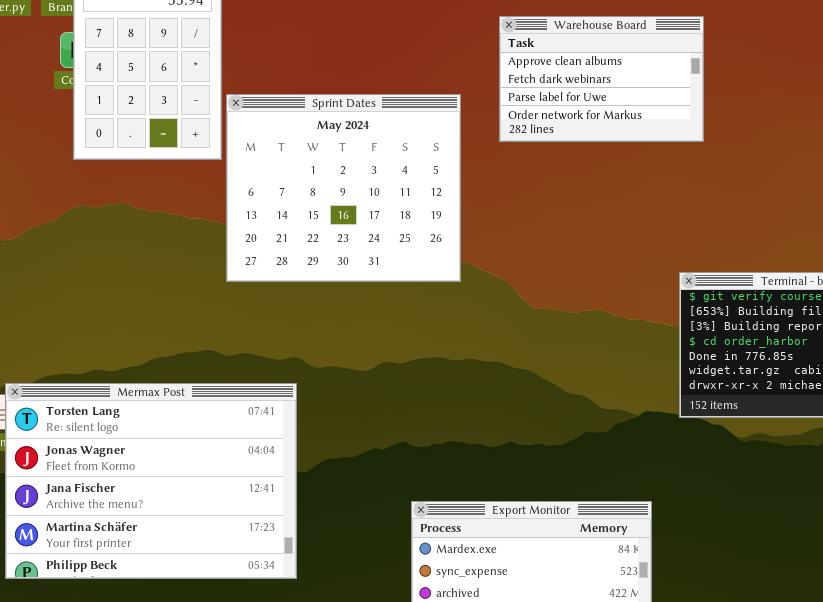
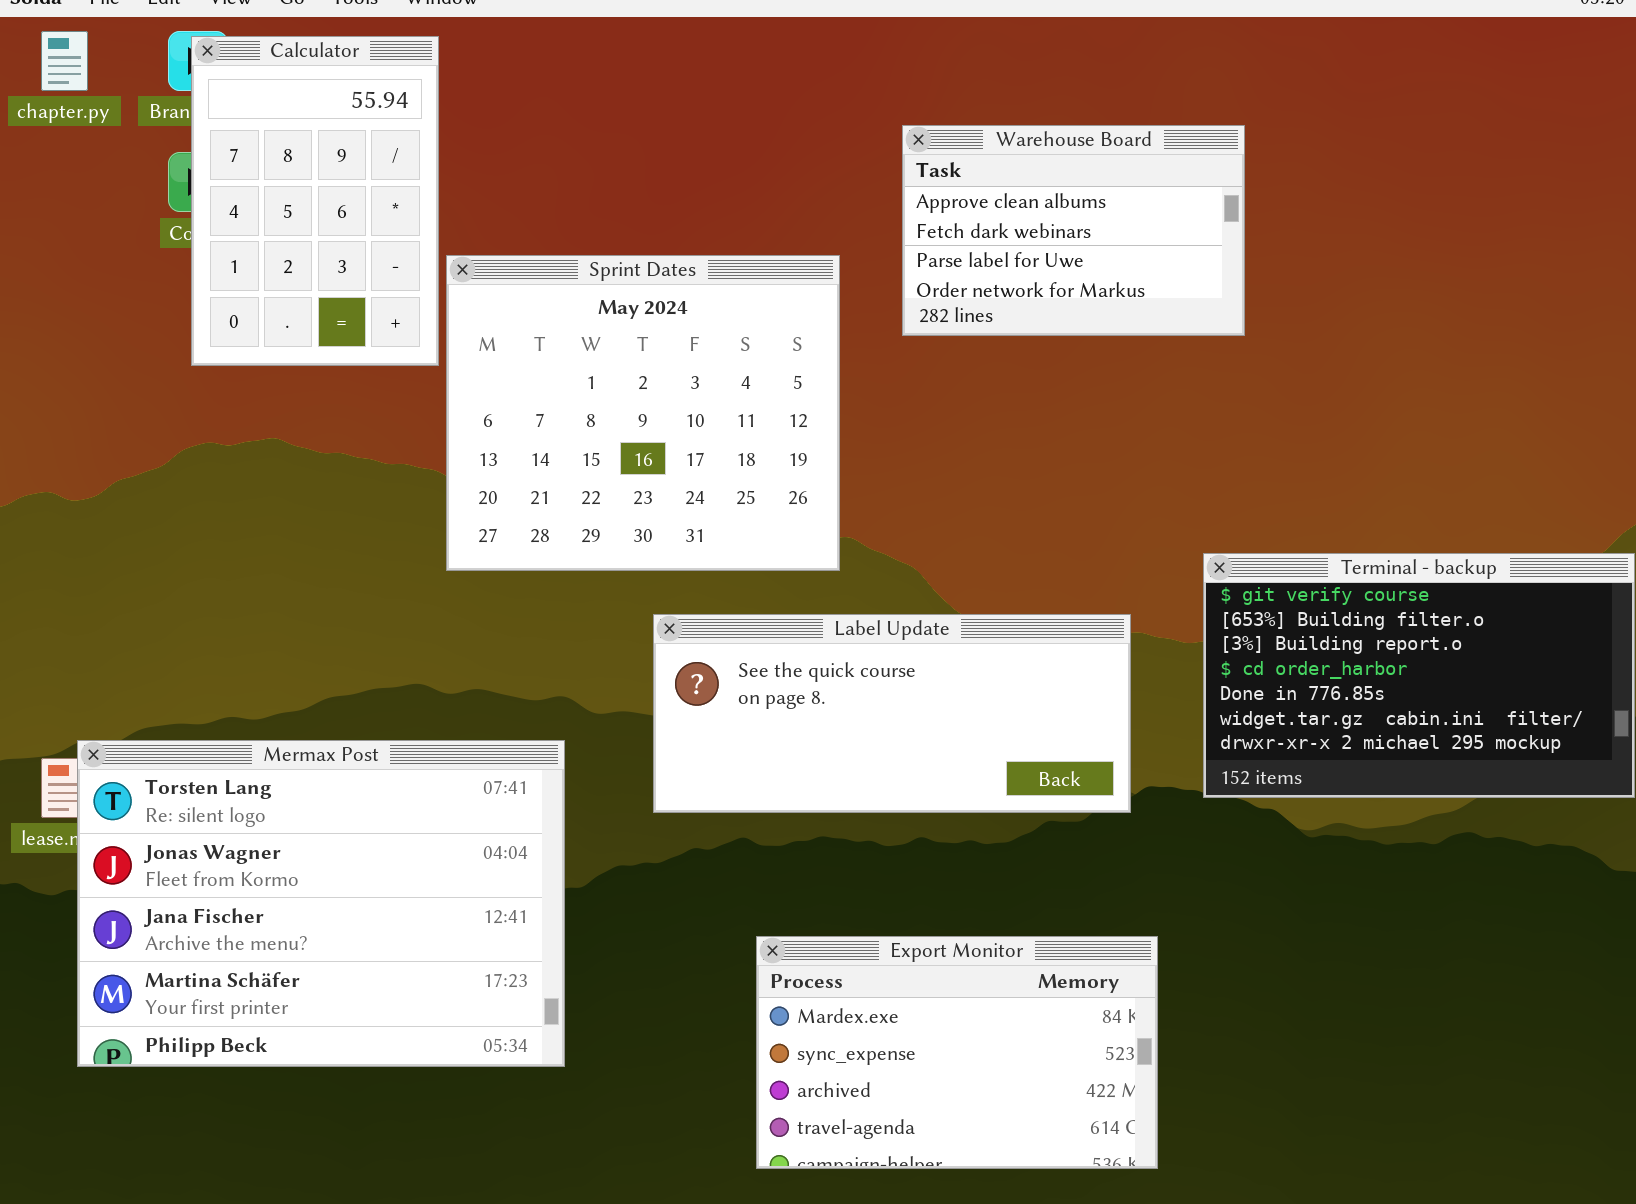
Label Update: none -> [653,614,1131,813], opened

